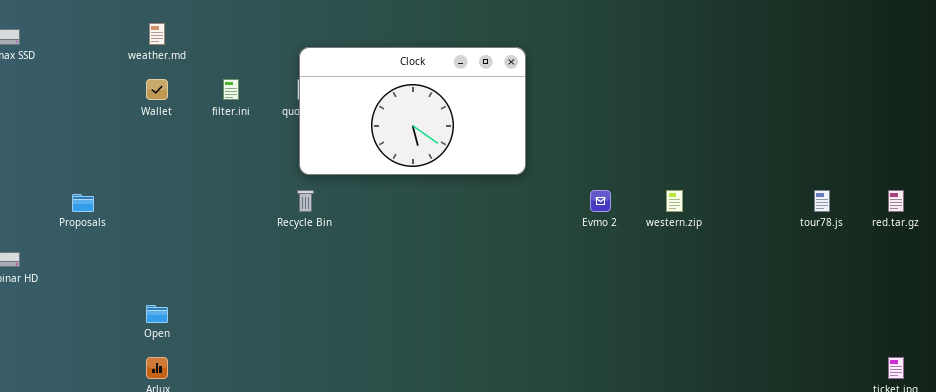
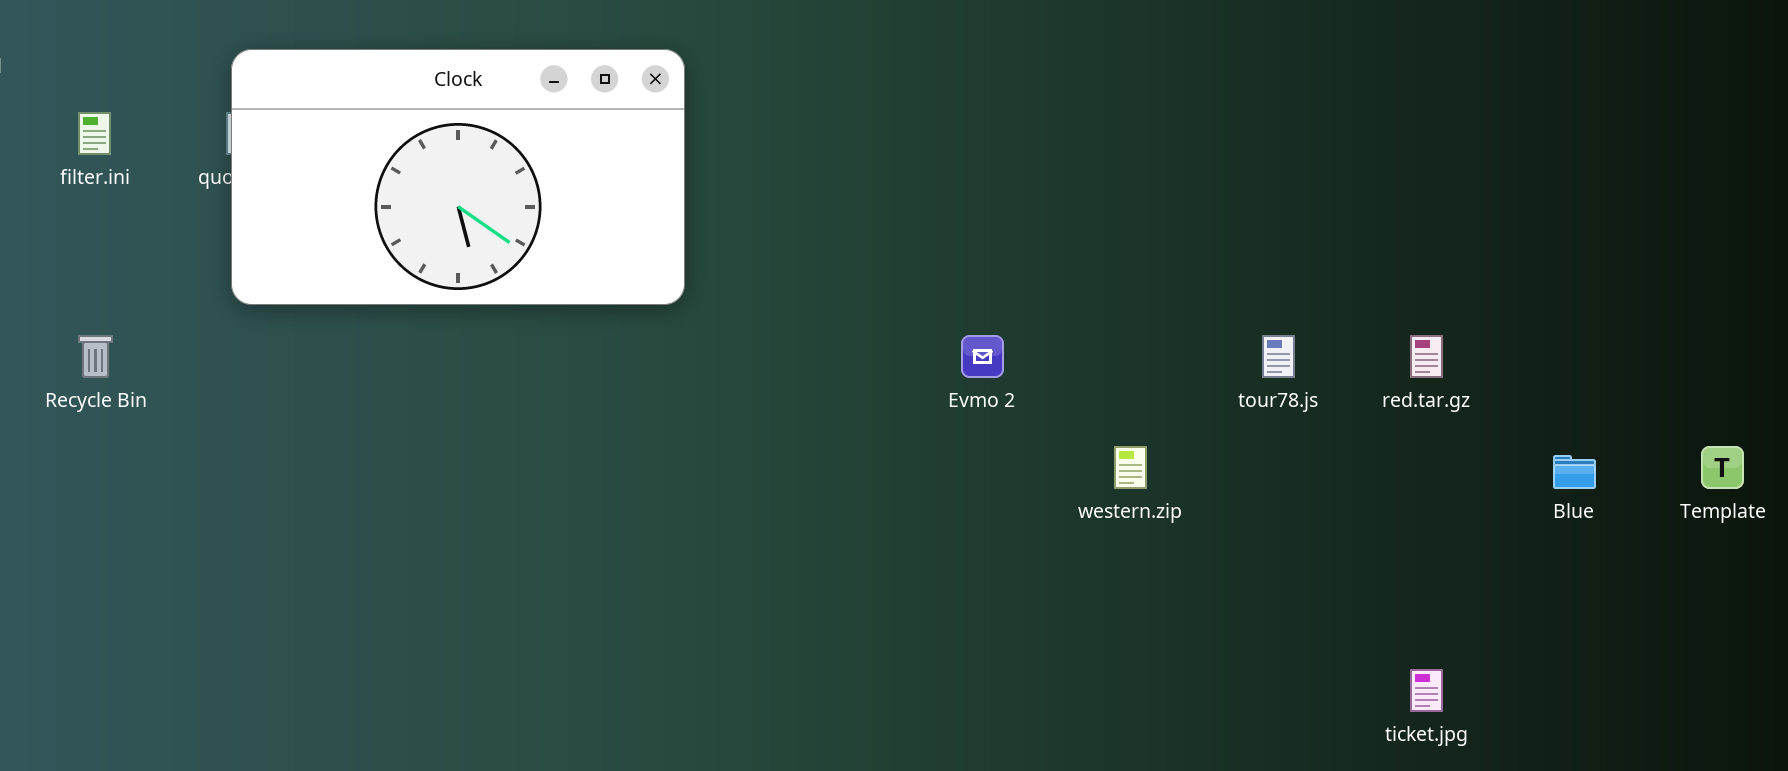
Recycle Bin: [297,190,314,212] -> [78,335,113,378], moved
Evmo 2: [590,190,611,212] -> [961,335,1004,378], moved
western.zip: [666,190,683,212] -> [1114,446,1147,489], moved

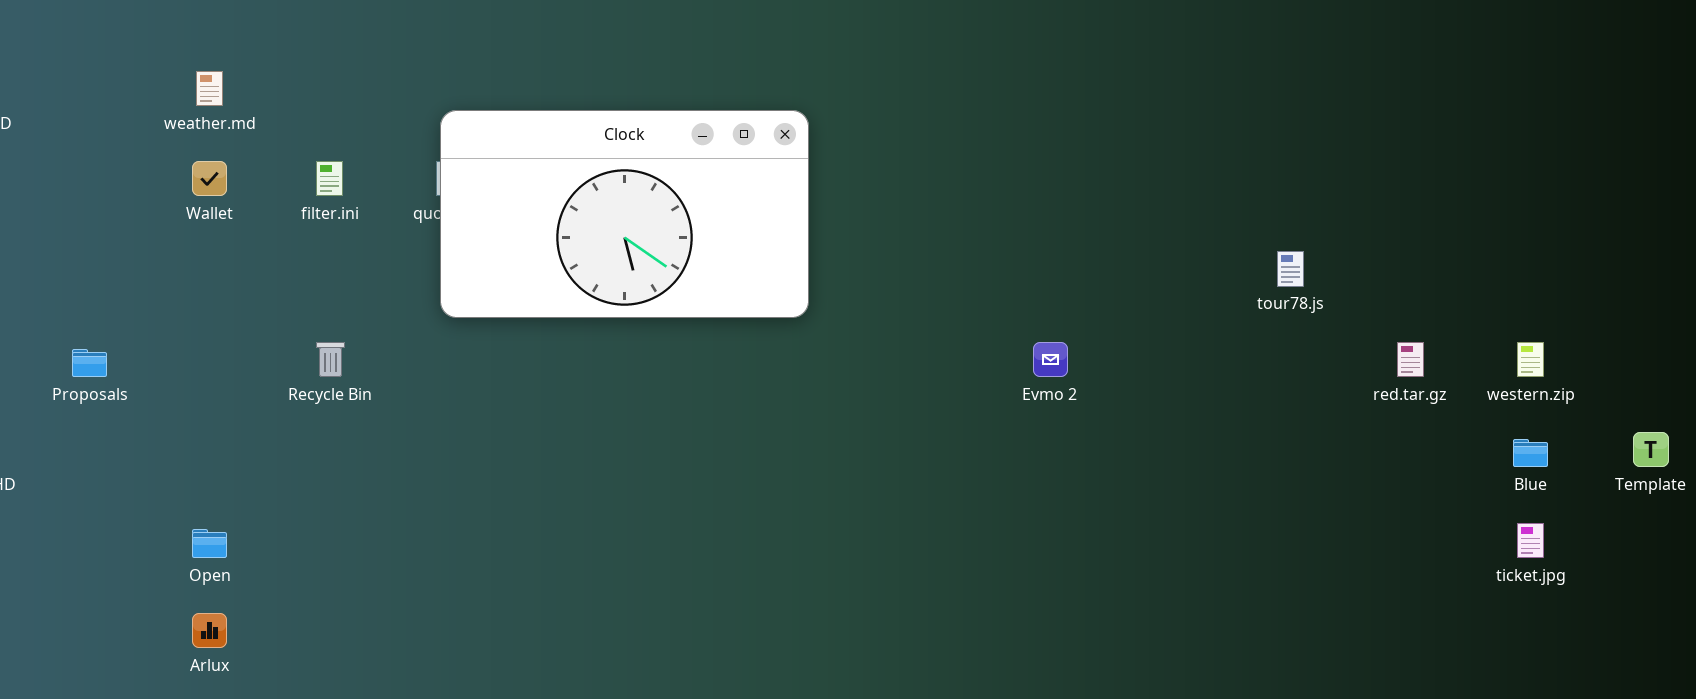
tour78.js: [1262,335,1295,378] -> [1277,251,1304,287], moved
western.zip: [1114,446,1147,489] -> [1517,342,1544,377], moved
ticket.jpg: [1410,669,1443,712] -> [1517,523,1544,558], moved

